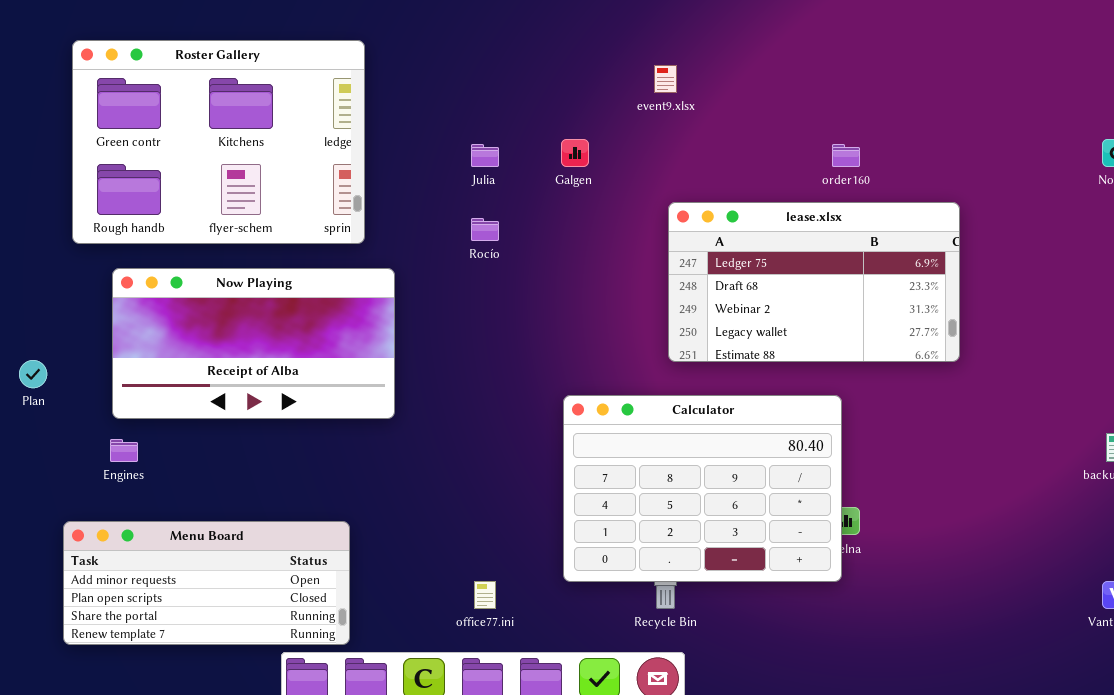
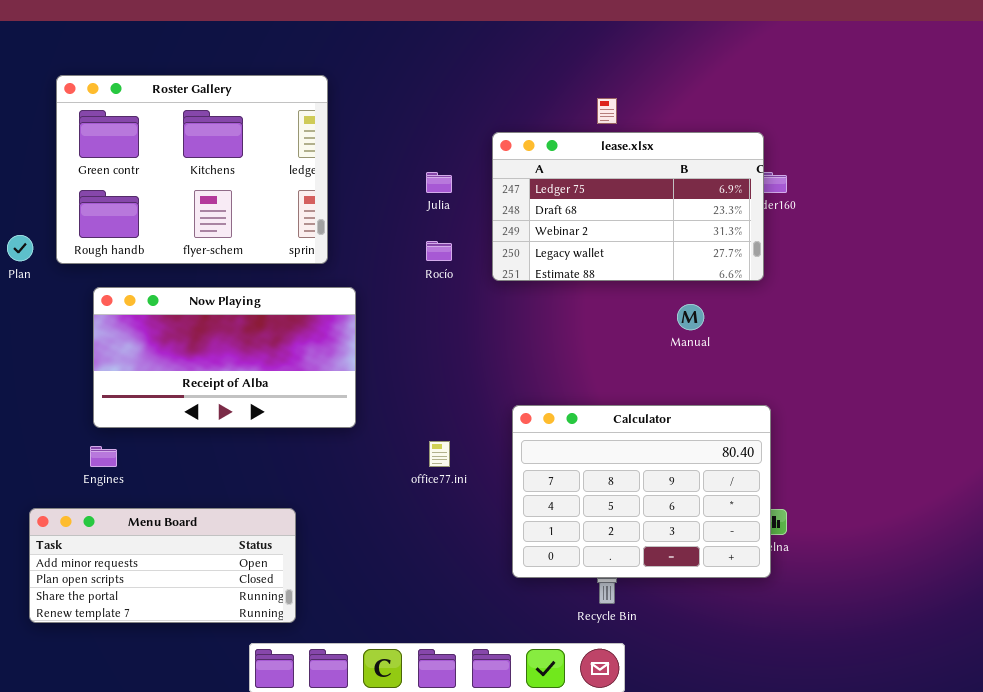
lease.xlsx: [668,202,960,362] -> [492,132,764,281], moved
Plan: [19,360,47,388] -> [7,235,33,261], moved
Menu Board: [63,521,350,645] -> [29,508,296,623], moved
office77.ini: [474,581,496,609] -> [429,441,450,467], moved

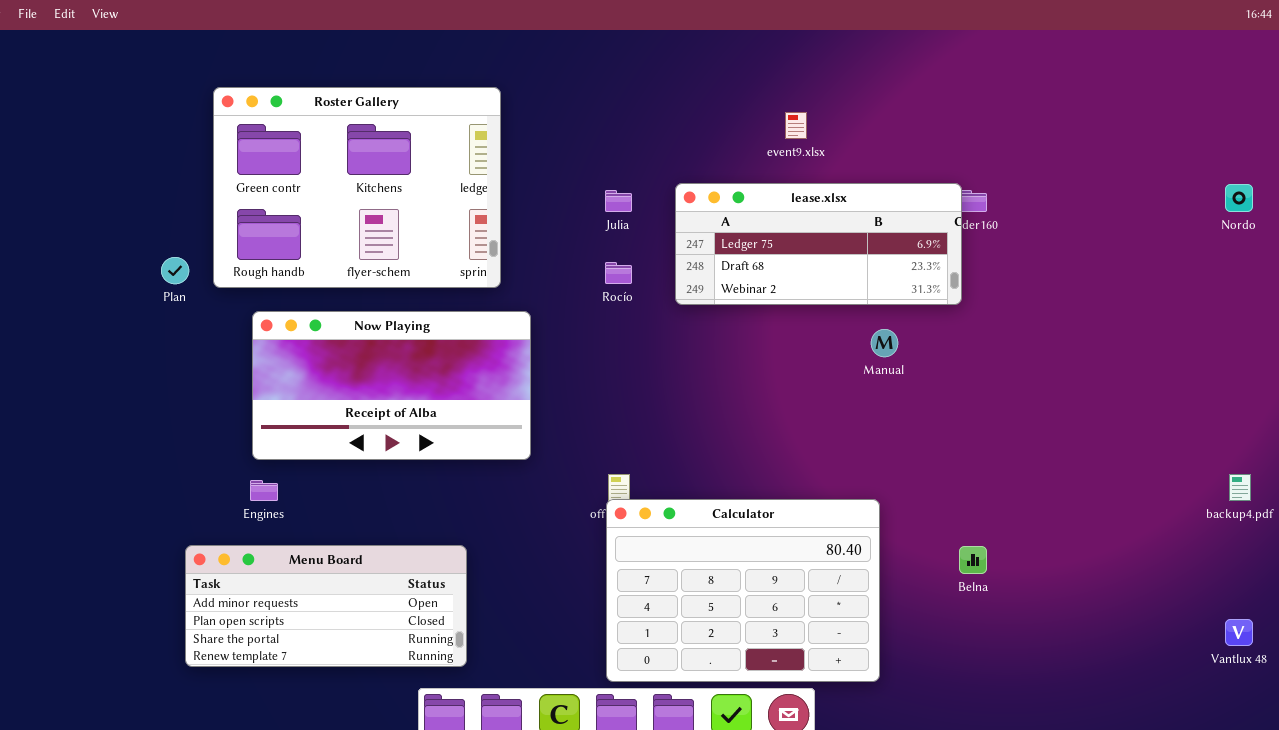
lease.xlsx: [492,132,764,281] -> [675,183,962,305], resized
Calculator: [512,405,771,578] -> [606,499,880,682], moved

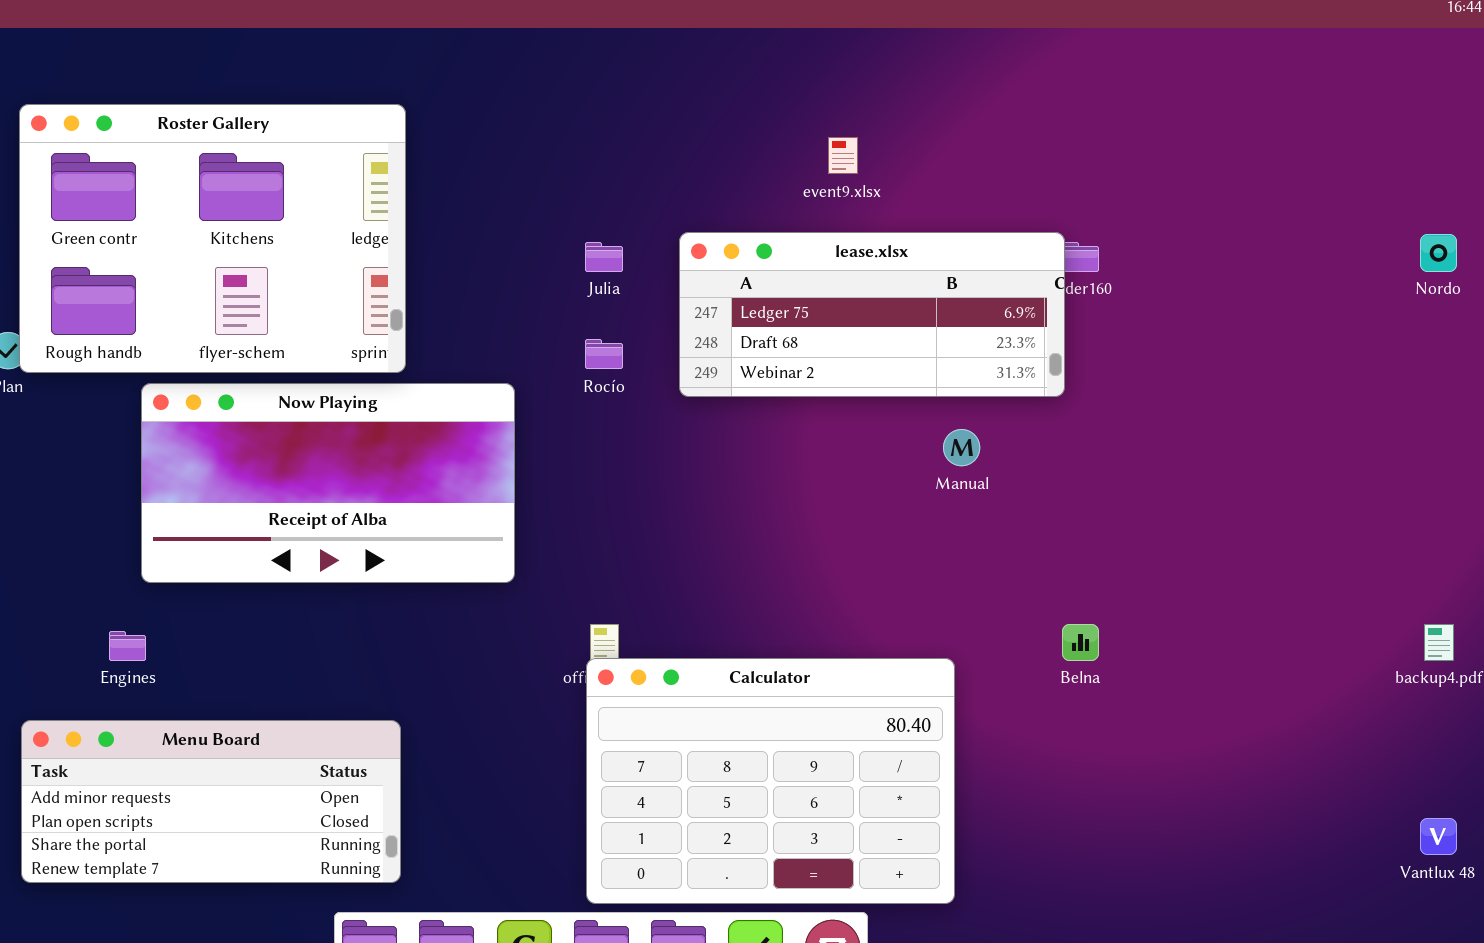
Roster Gallery: [213,87,501,288] -> [19,104,406,373], moved
Now Playing: [252,311,531,460] -> [141,383,515,583], moved
Belna: [959,546,987,574] -> [1062,624,1099,661], moved

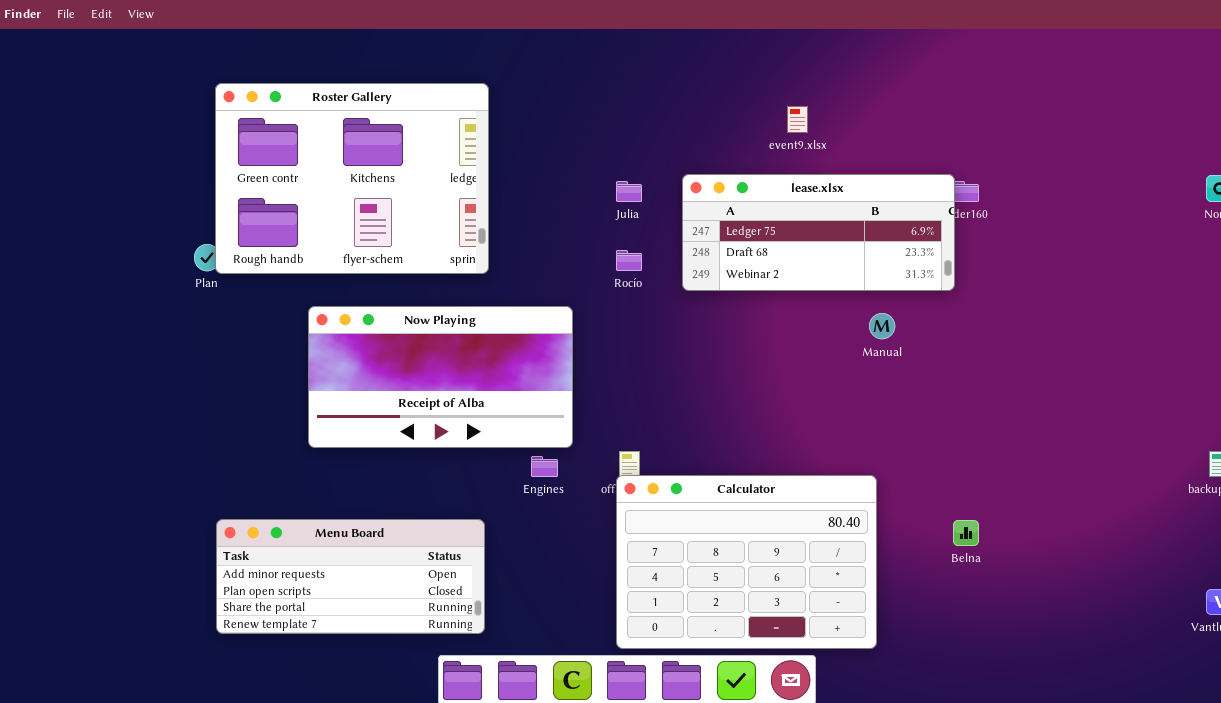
Now Playing: [141,383,515,583] -> [308,306,573,448], moved
Belna: [1062,624,1099,661] -> [953,520,979,546], moved
Engines: [109,631,146,661] -> [531,456,558,477], moved

